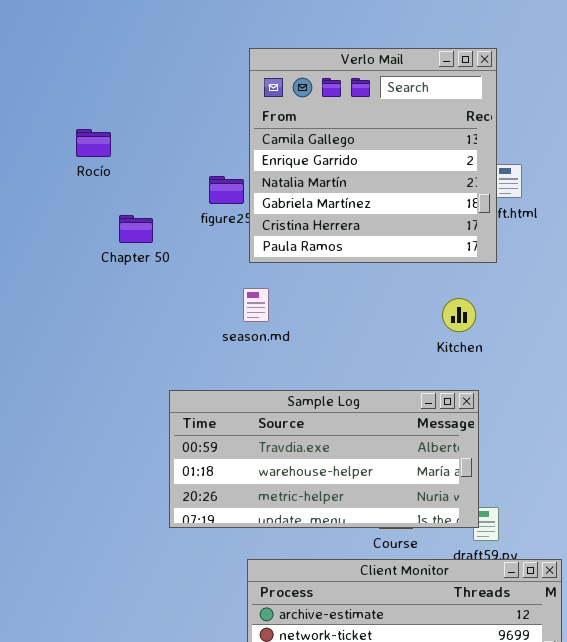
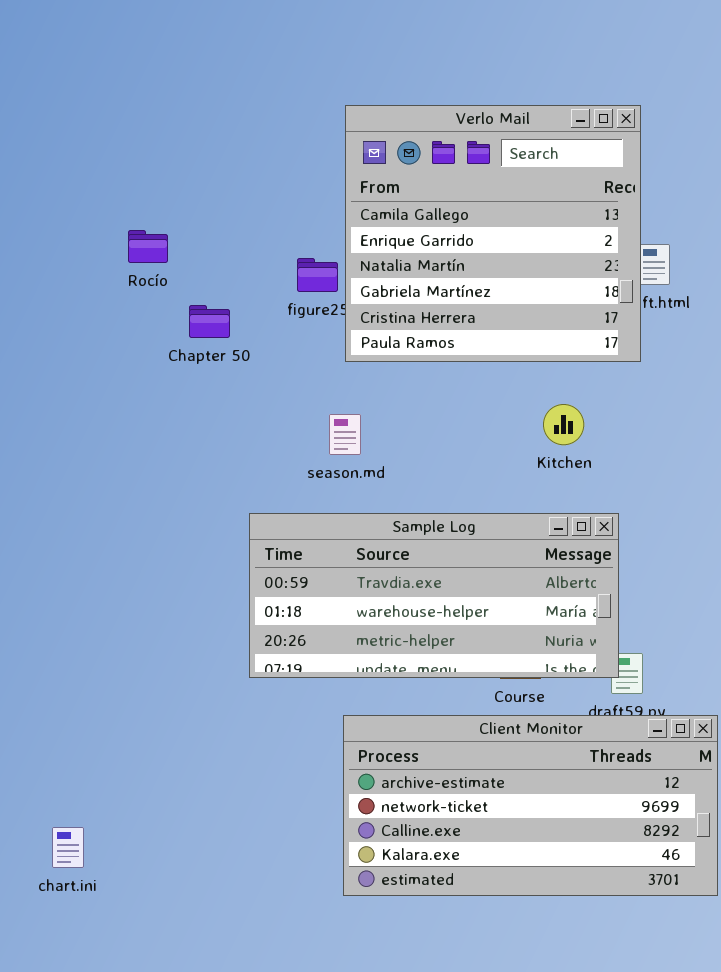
Rocío: [76,129,111,157] -> [128,230,168,263], moved
season.md: [243,288,269,322] -> [329,414,361,455], moved
Kitchen: [442,298,476,332] -> [543,404,584,445], moved

